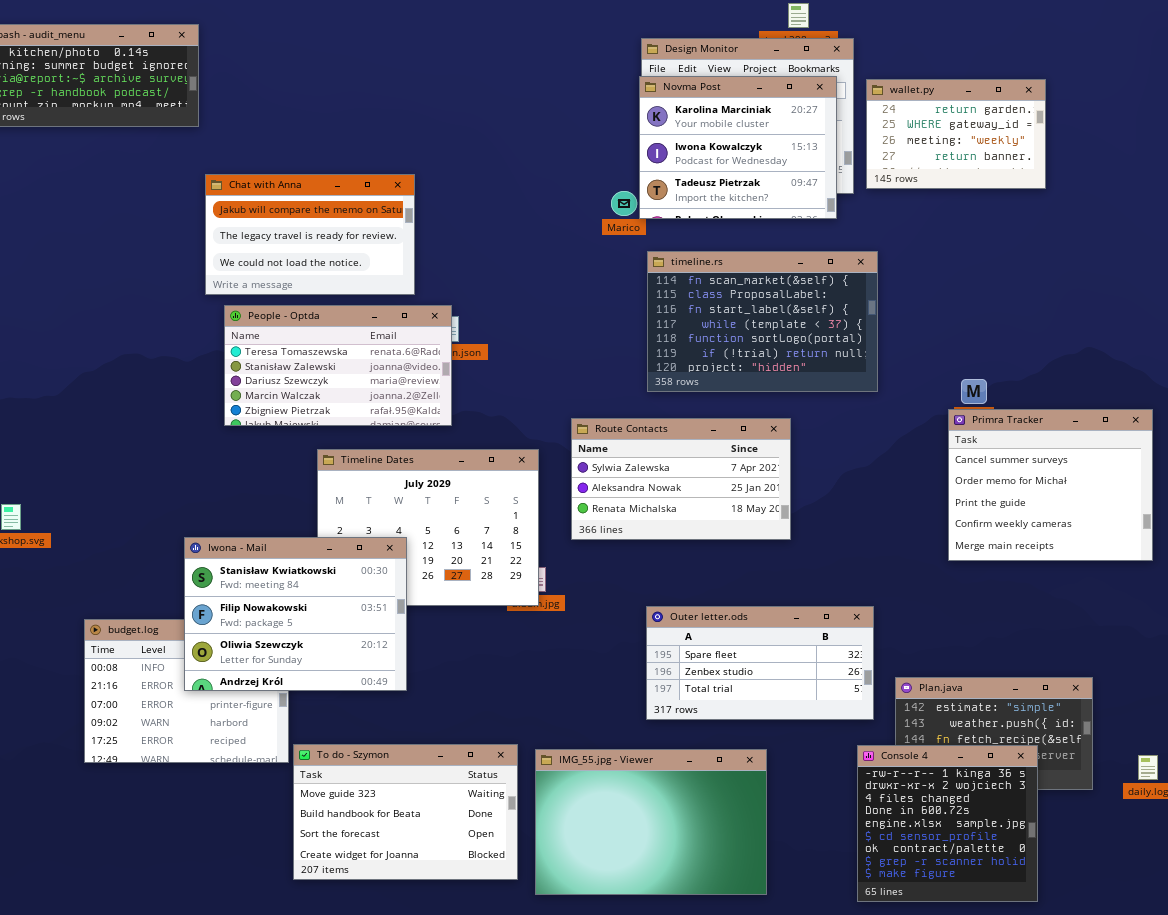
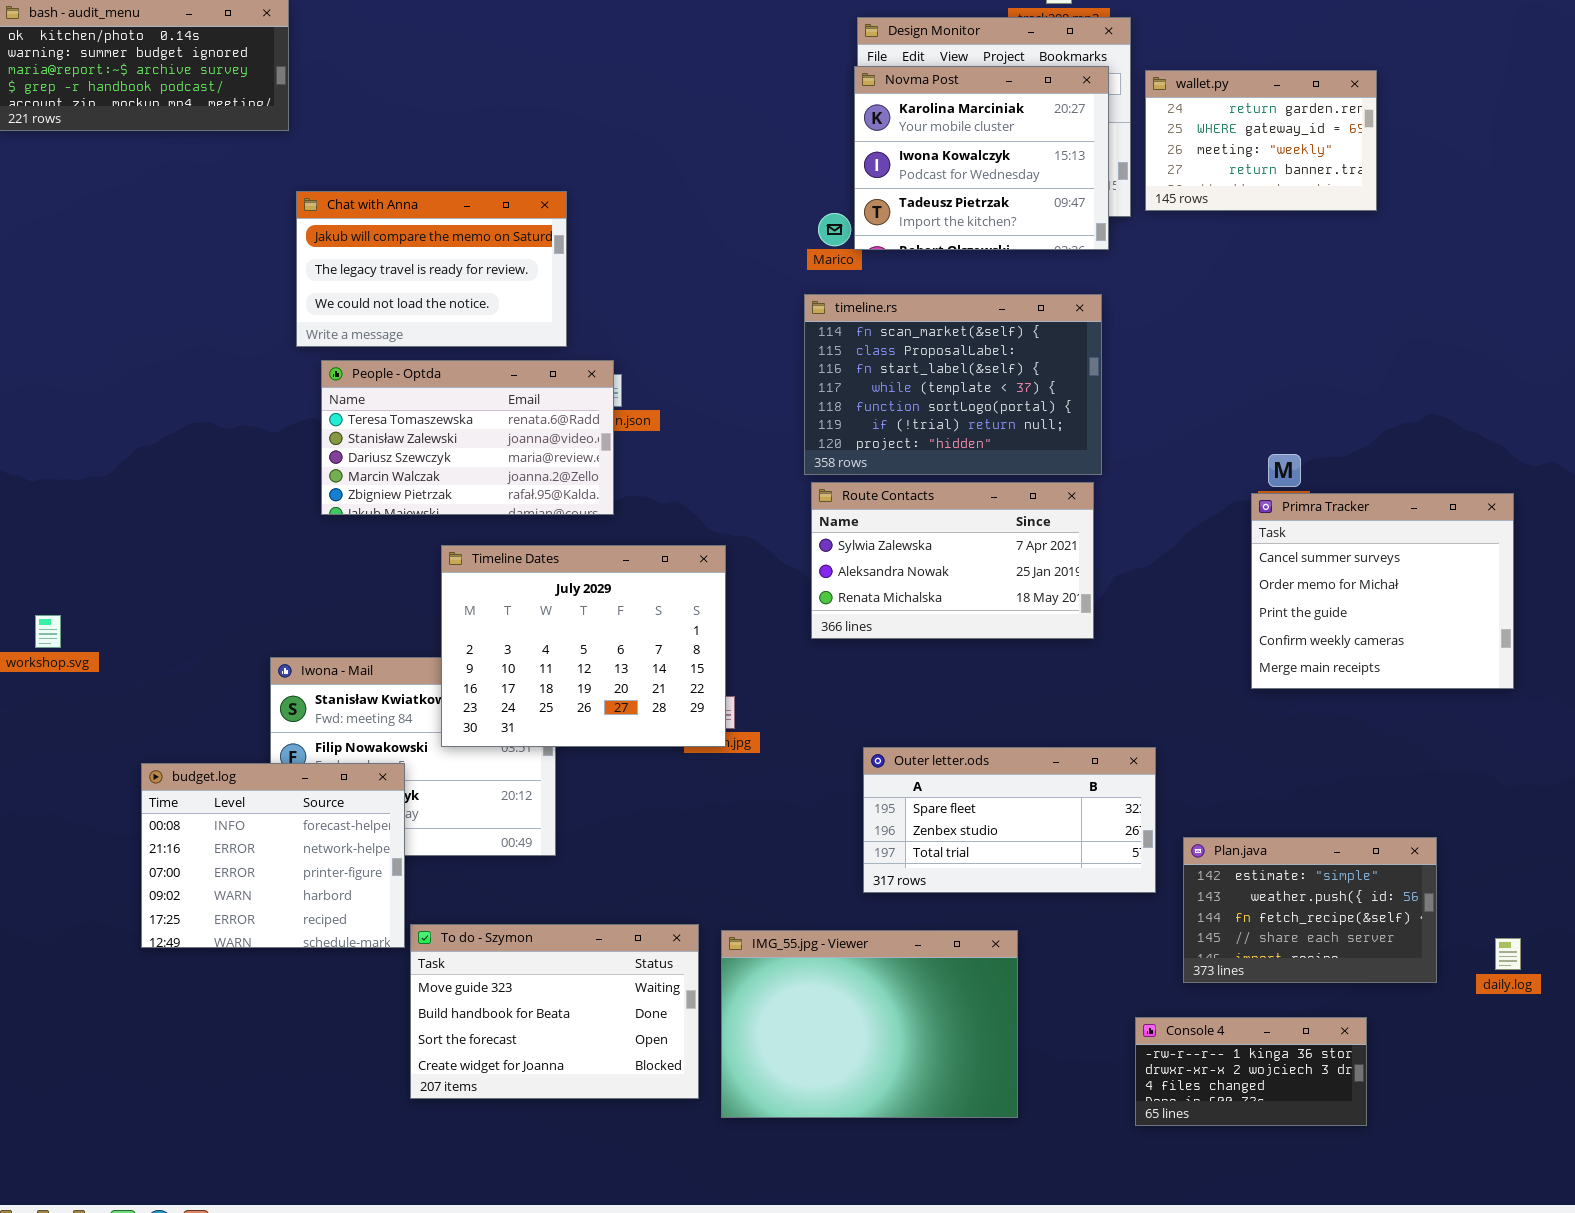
timeline.rs: [647,251,878,392] -> [804,294,1102,475], moved
Route Contacts: [571,418,791,540] -> [811,482,1094,639], moved
Timeline Dates: [317,449,539,606] -> [441,545,726,747], raised
budget.log: [84,619,289,763] -> [141,763,405,948], raised
Console 4: [857,745,1038,902] -> [1135,1017,1367,1126], resized

